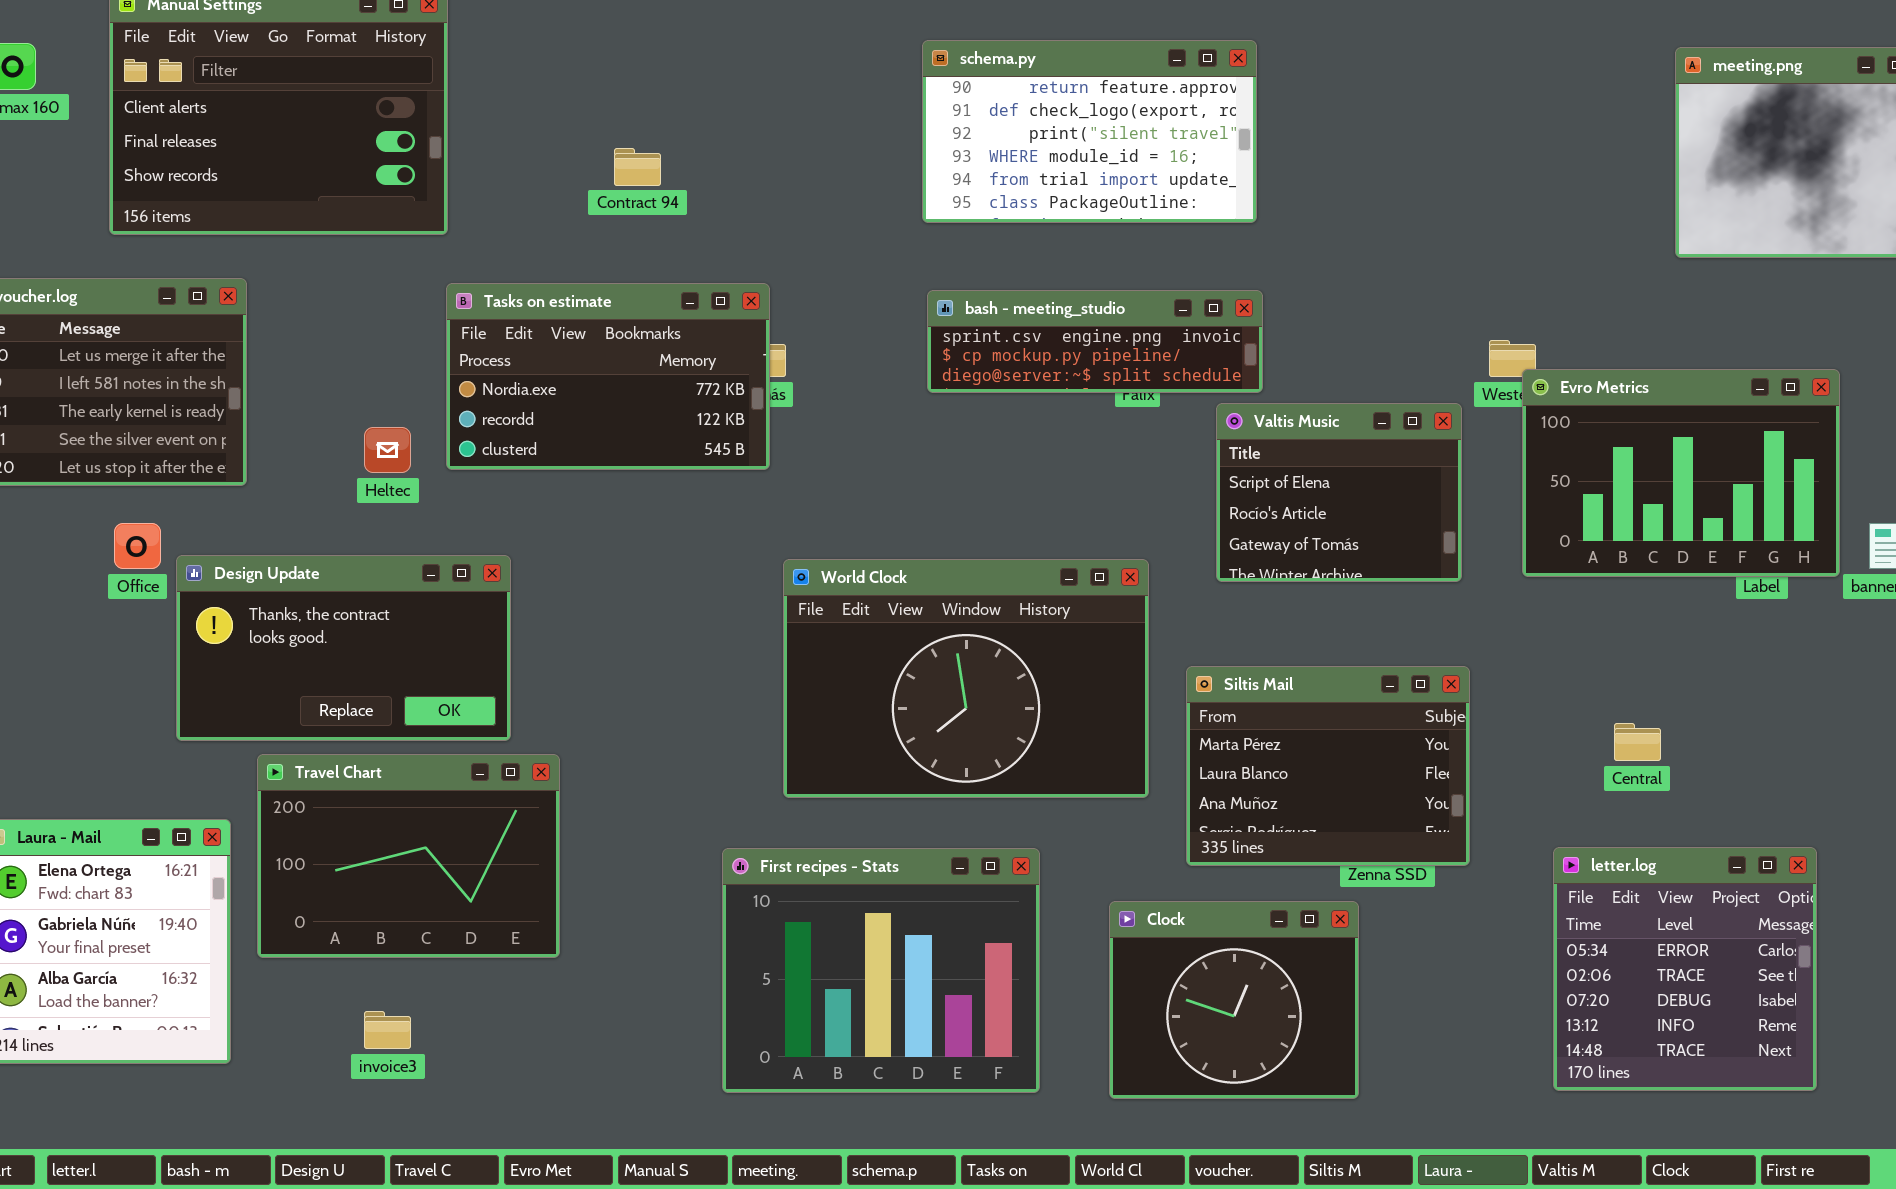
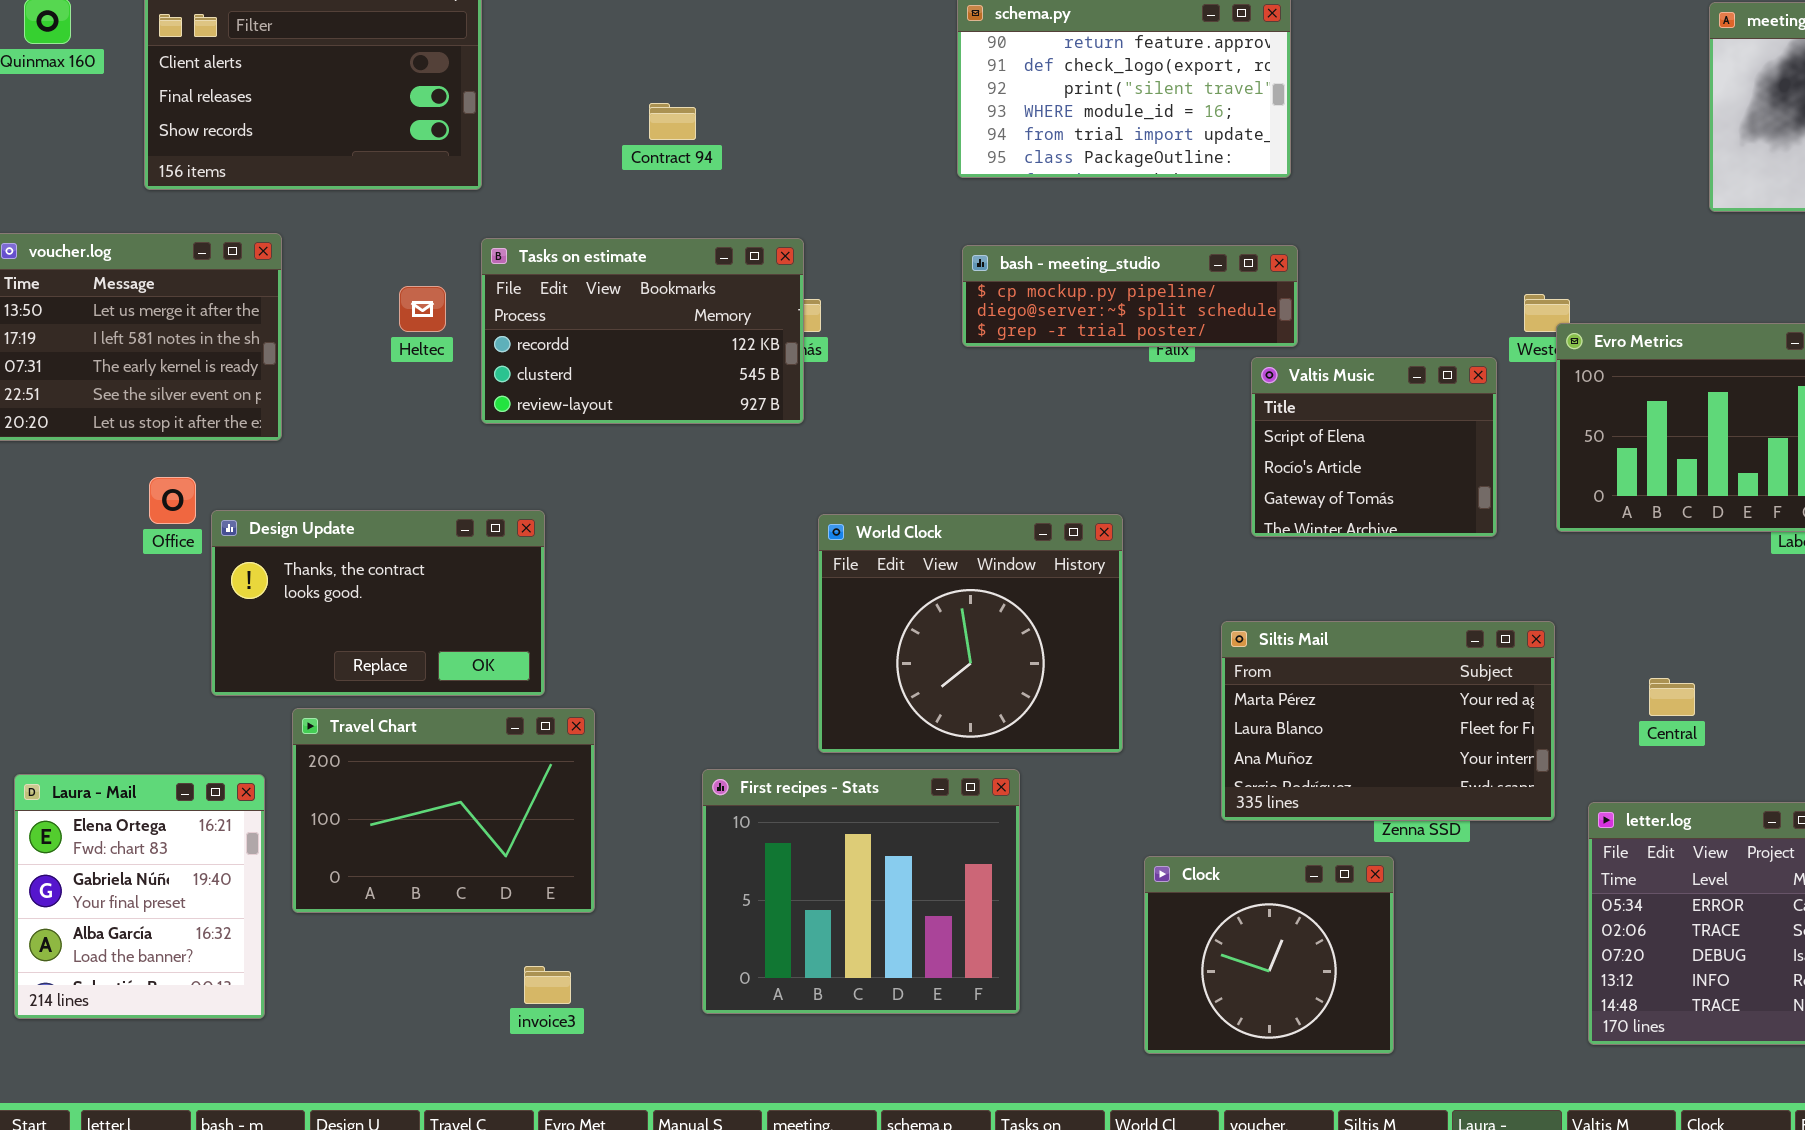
Tasks on estimate: [446,283,770,470] -> [481,238,804,424], scrolled down 1 row
bash - meeting_studio: [927,290,1263,393] -> [962,245,1298,347], scrolled down 1 row
Heltec: [364,427,411,473] -> [399,286,446,332], moved
World Clock: [783,559,1149,798] -> [818,514,1123,753], resized
Siltis Mail: [1186,666,1470,866] -> [1221,621,1555,821], resized
First recipes - Stats: [722,848,1040,1093] -> [702,769,1020,1014], moved
invoice3: [364,1011,411,1049] -> [524,966,571,1004], moved

